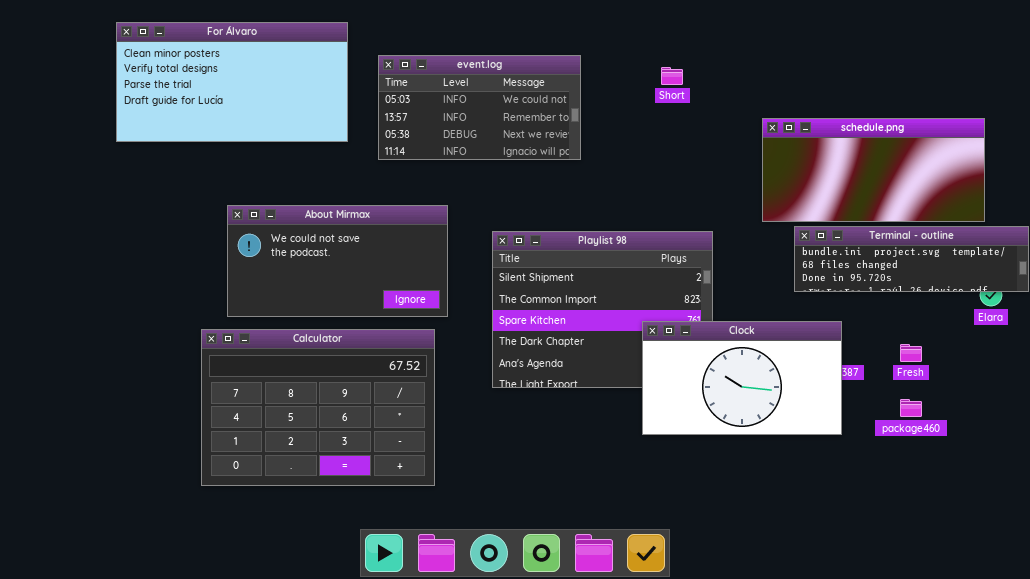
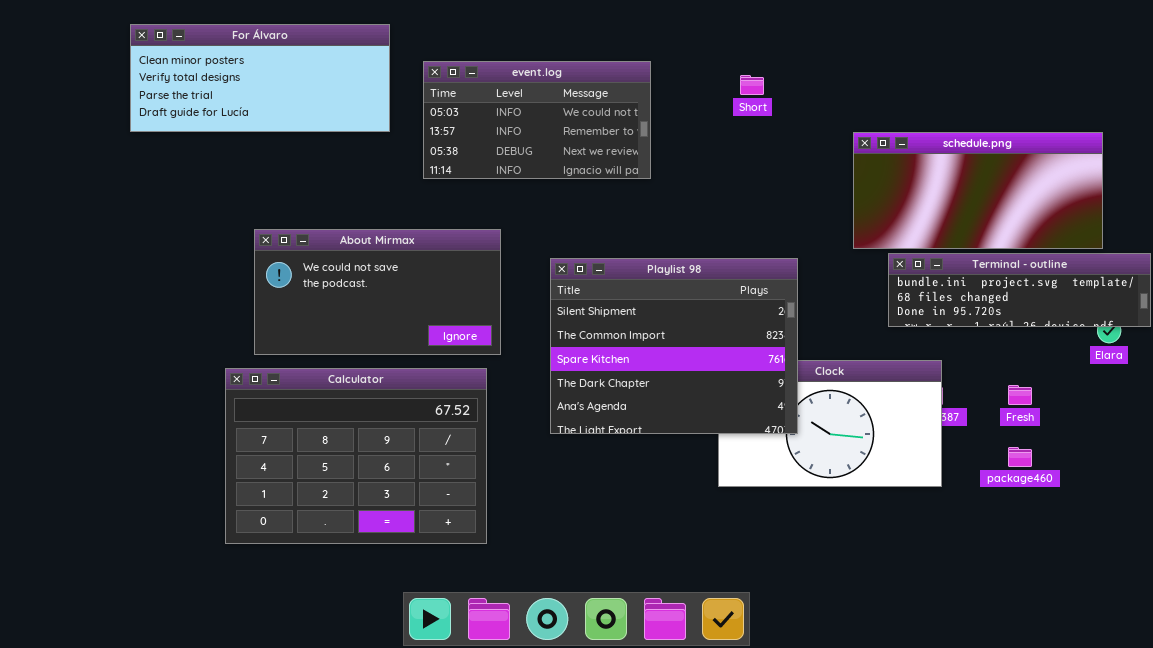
For Álvaro: [116,22,348,142] -> [130,24,390,132], resized
Playlist 98: [492,231,713,388] -> [550,258,798,434], raised

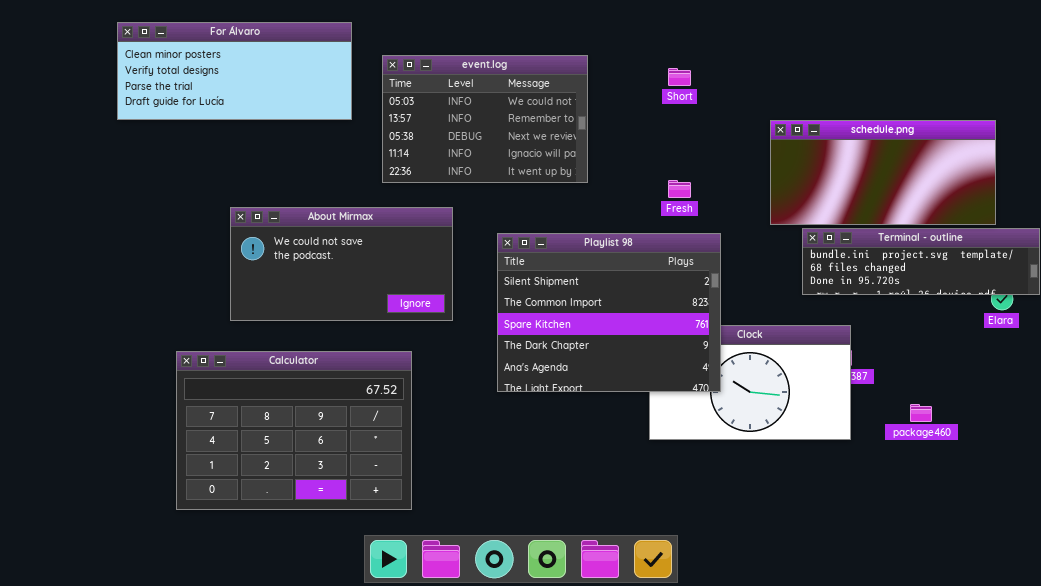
event.log: [423,61,651,179] -> [382,55,588,183], resized
Calculator: [225,368,487,544] -> [176,351,412,510], moved
Fresh: [1008,385,1032,405] -> [668,180,691,198], moved

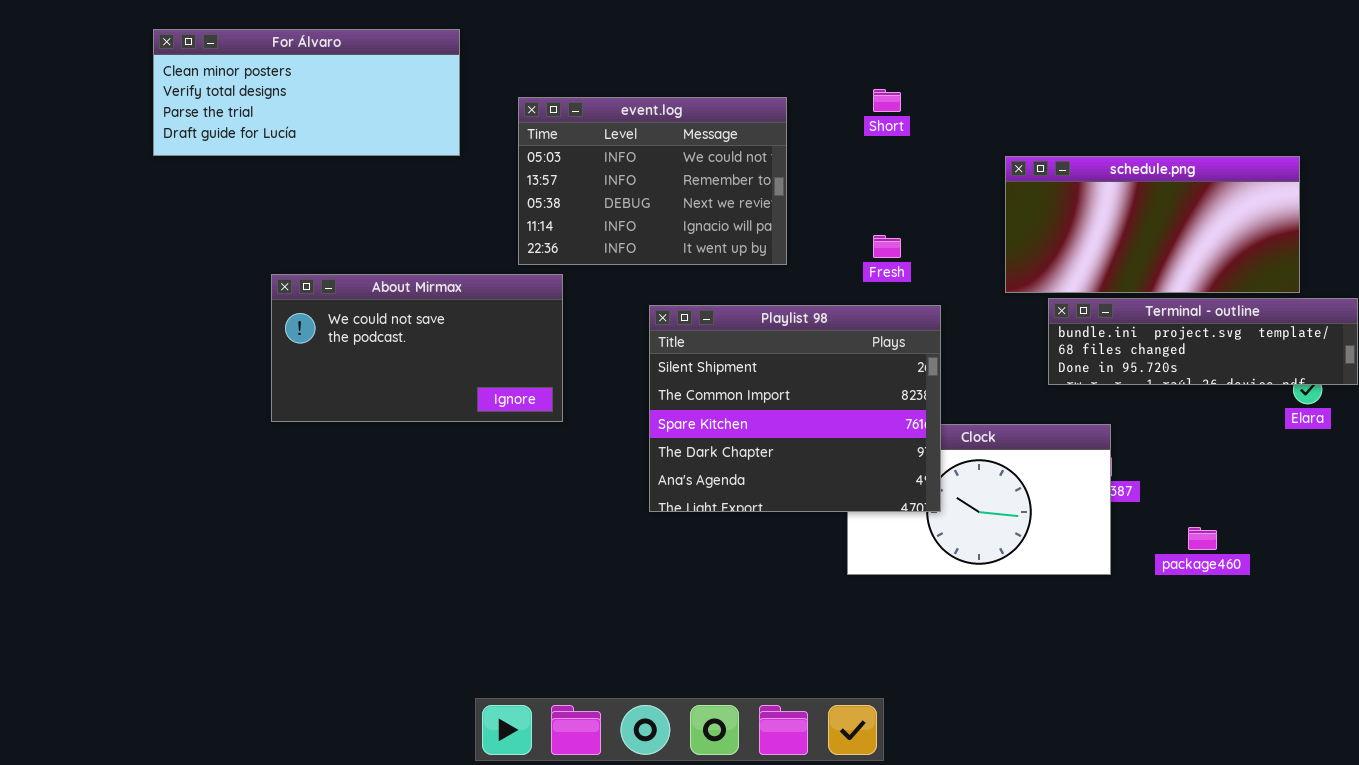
event.log: [382,55,588,183] -> [518,97,787,265], moved
About Mirmax: [230,207,453,321] -> [271,274,563,422], moved
Calculator: [176,351,412,510] -> none, closed

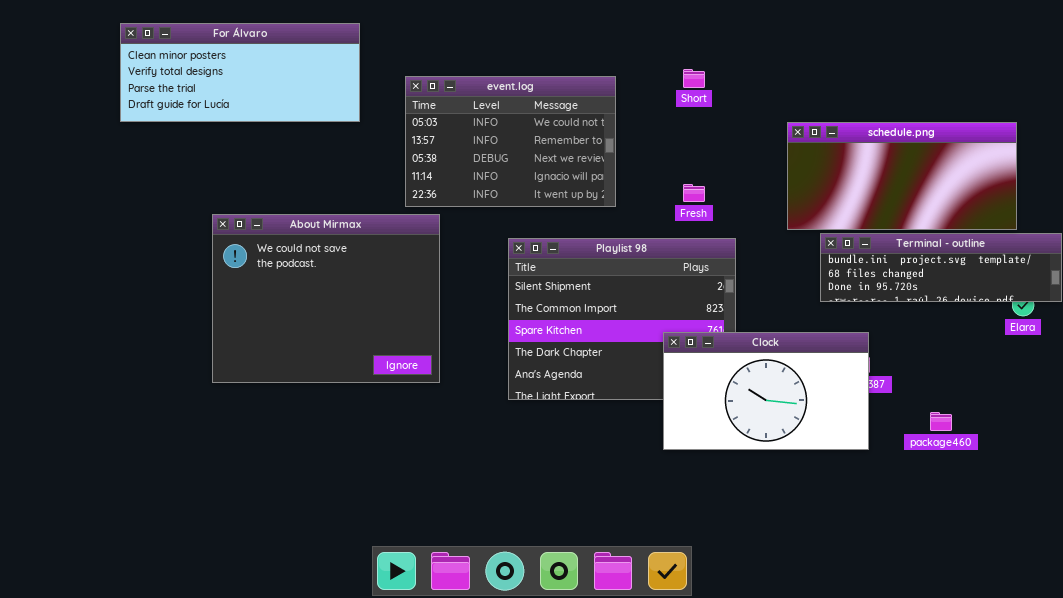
About Mirmax: [271,274,563,422] -> [212,214,440,383], resized
Clock: [847,424,1111,575] -> [663,332,869,450], raised

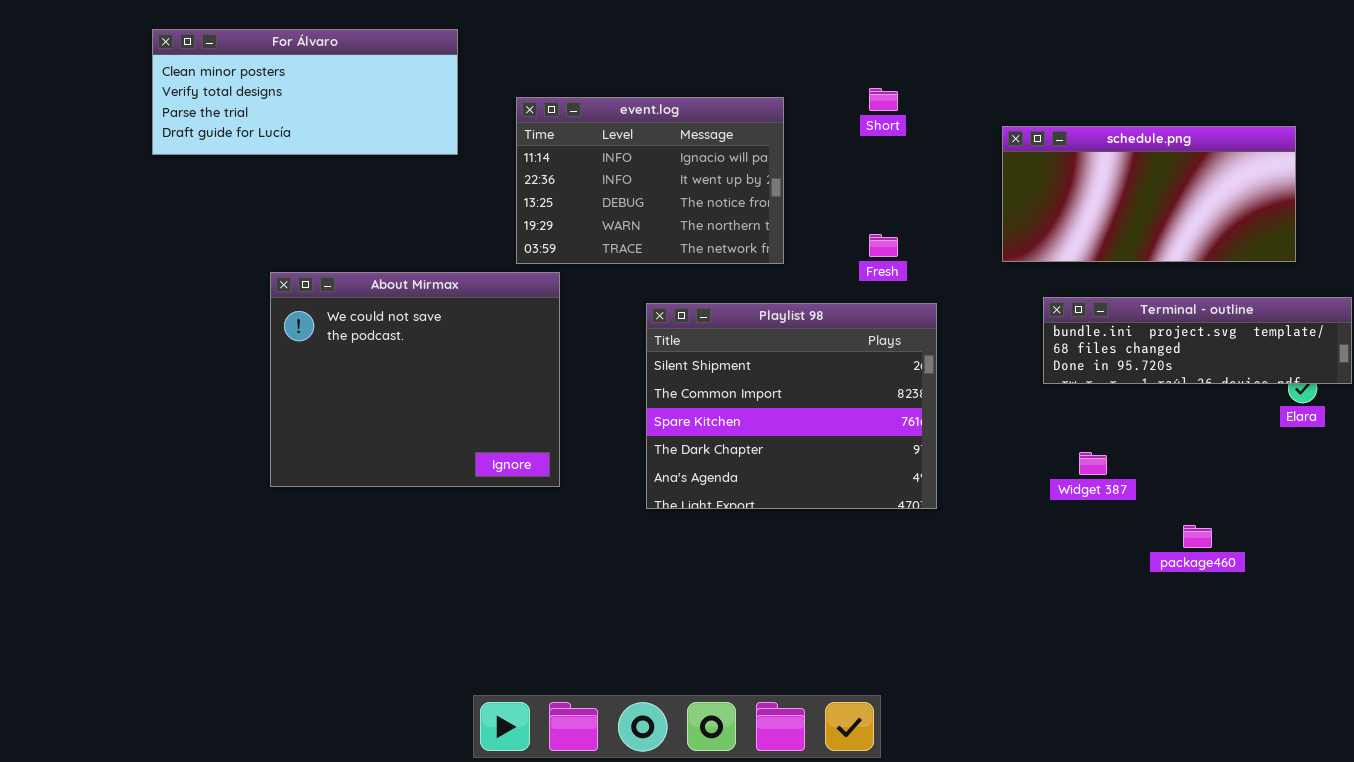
event.log: [405,76,616,207] -> [516,97,784,264], scrolled down 3 rows
schedule.png: [787,122,1017,230] -> [1002,126,1296,262], moved
Clock: [663,332,869,450] -> none, closed

